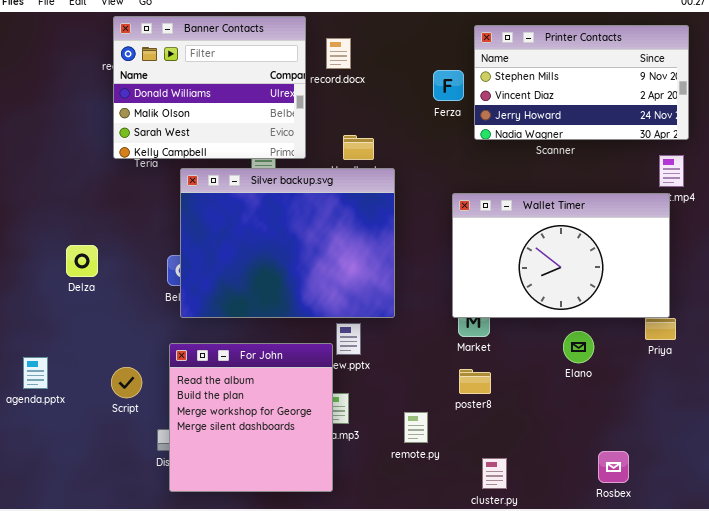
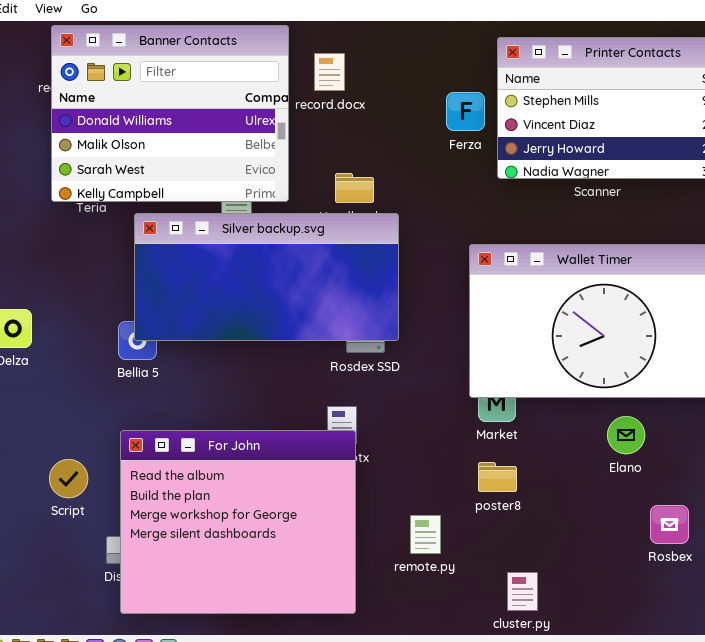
Silver backup.svg: [180,168,395,318] -> [134,213,399,341], resized
For John: [169,343,333,492] -> [120,430,356,614], resized
Rosbex: [598,451,629,483] -> [650,505,689,544], moved

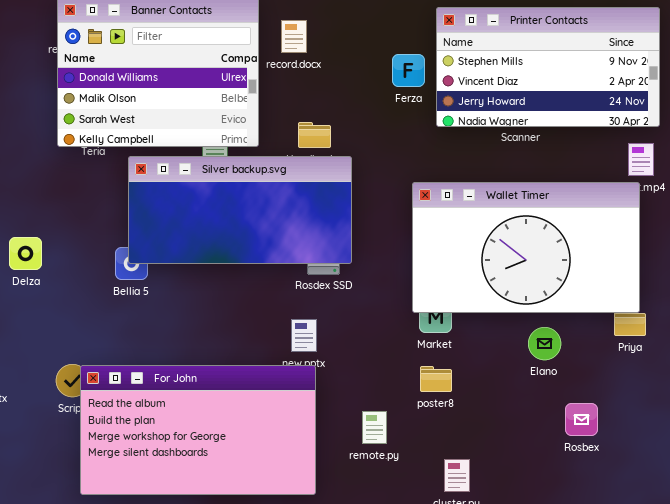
For John: [120,430,356,614] -> [80,365,316,495], resized

